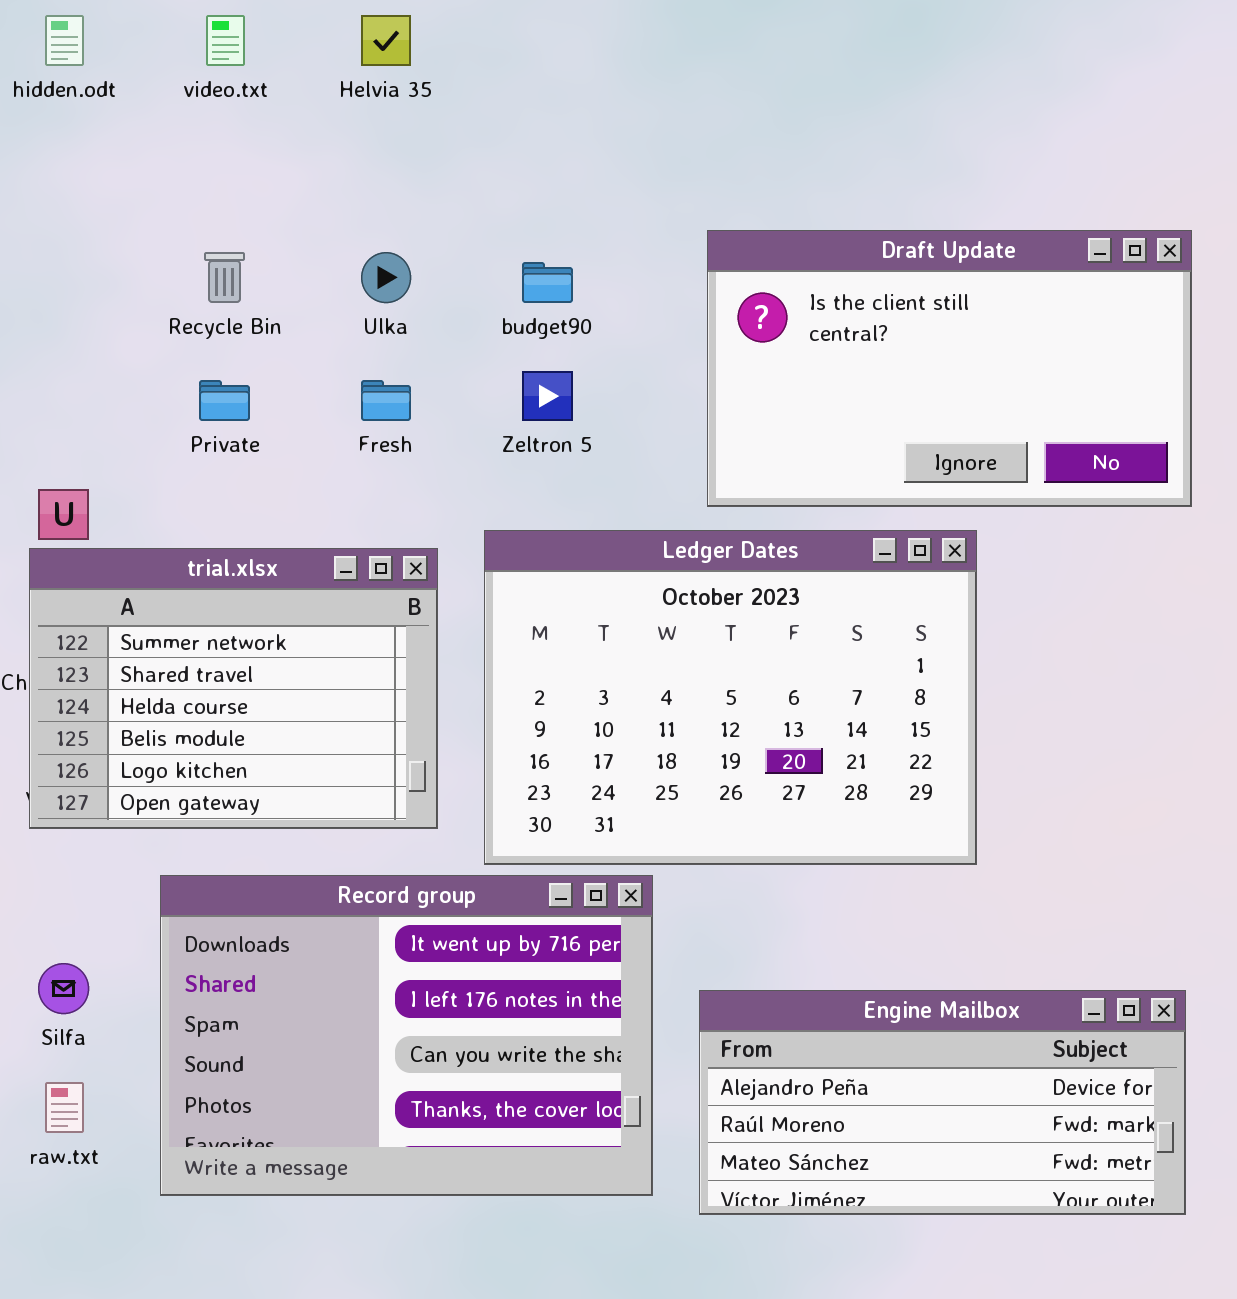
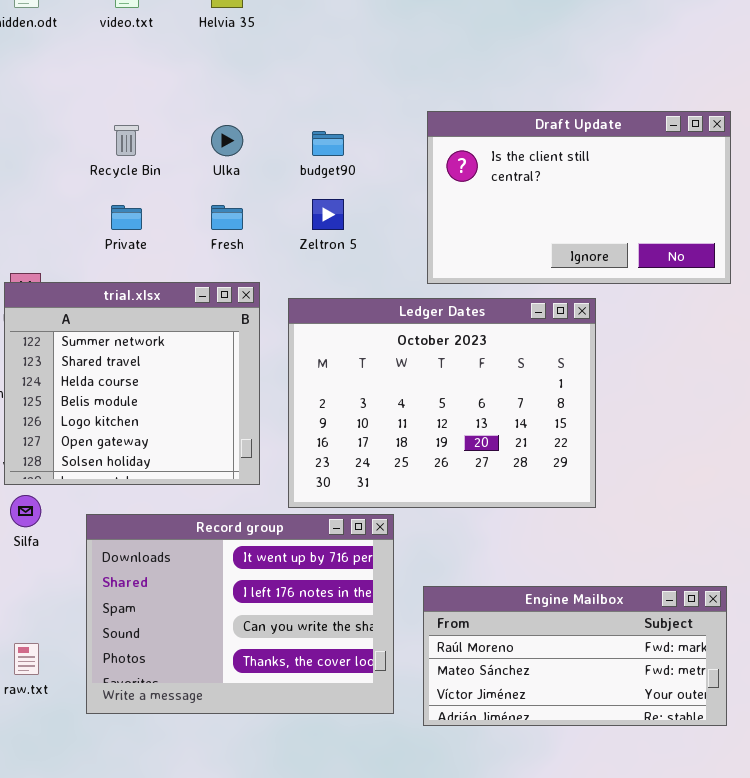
trial.xlsx: [29,548,438,829] -> [4,282,260,485], resized
Silfa: [38,963,89,1014] -> [10,495,41,527], moved
Engine Mailbox: [699,990,1186,1215] -> [423,586,727,726], scrolled down 1 row

